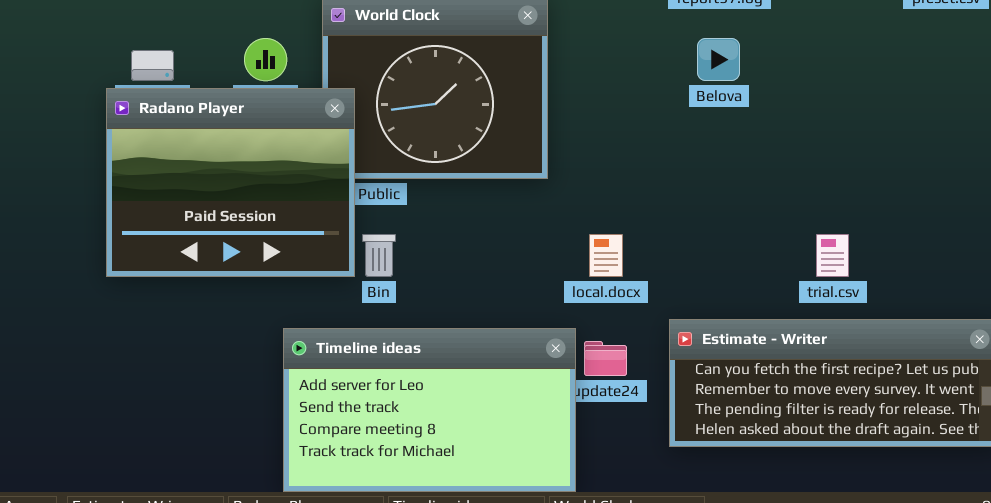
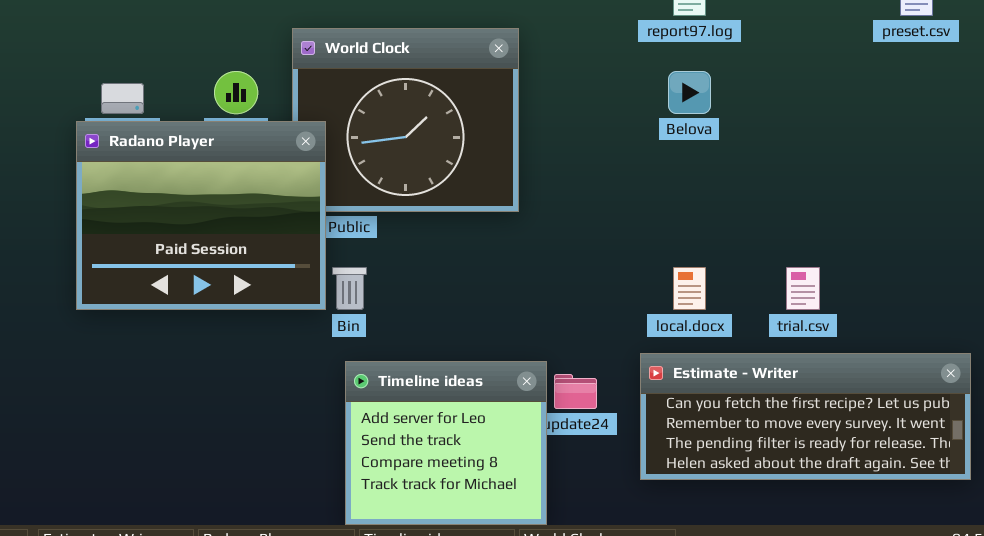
local.docx: [589,234,623,277] -> [673,267,706,310], moved
Timeline ideas: [283,328,576,492] -> [345,361,547,525], resized

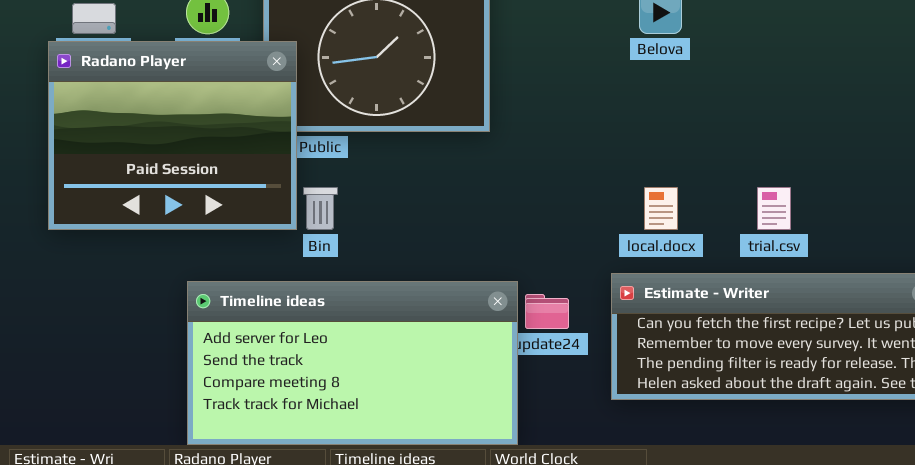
Timeline ideas: [345,361,547,525] -> [187,281,518,445], resized

